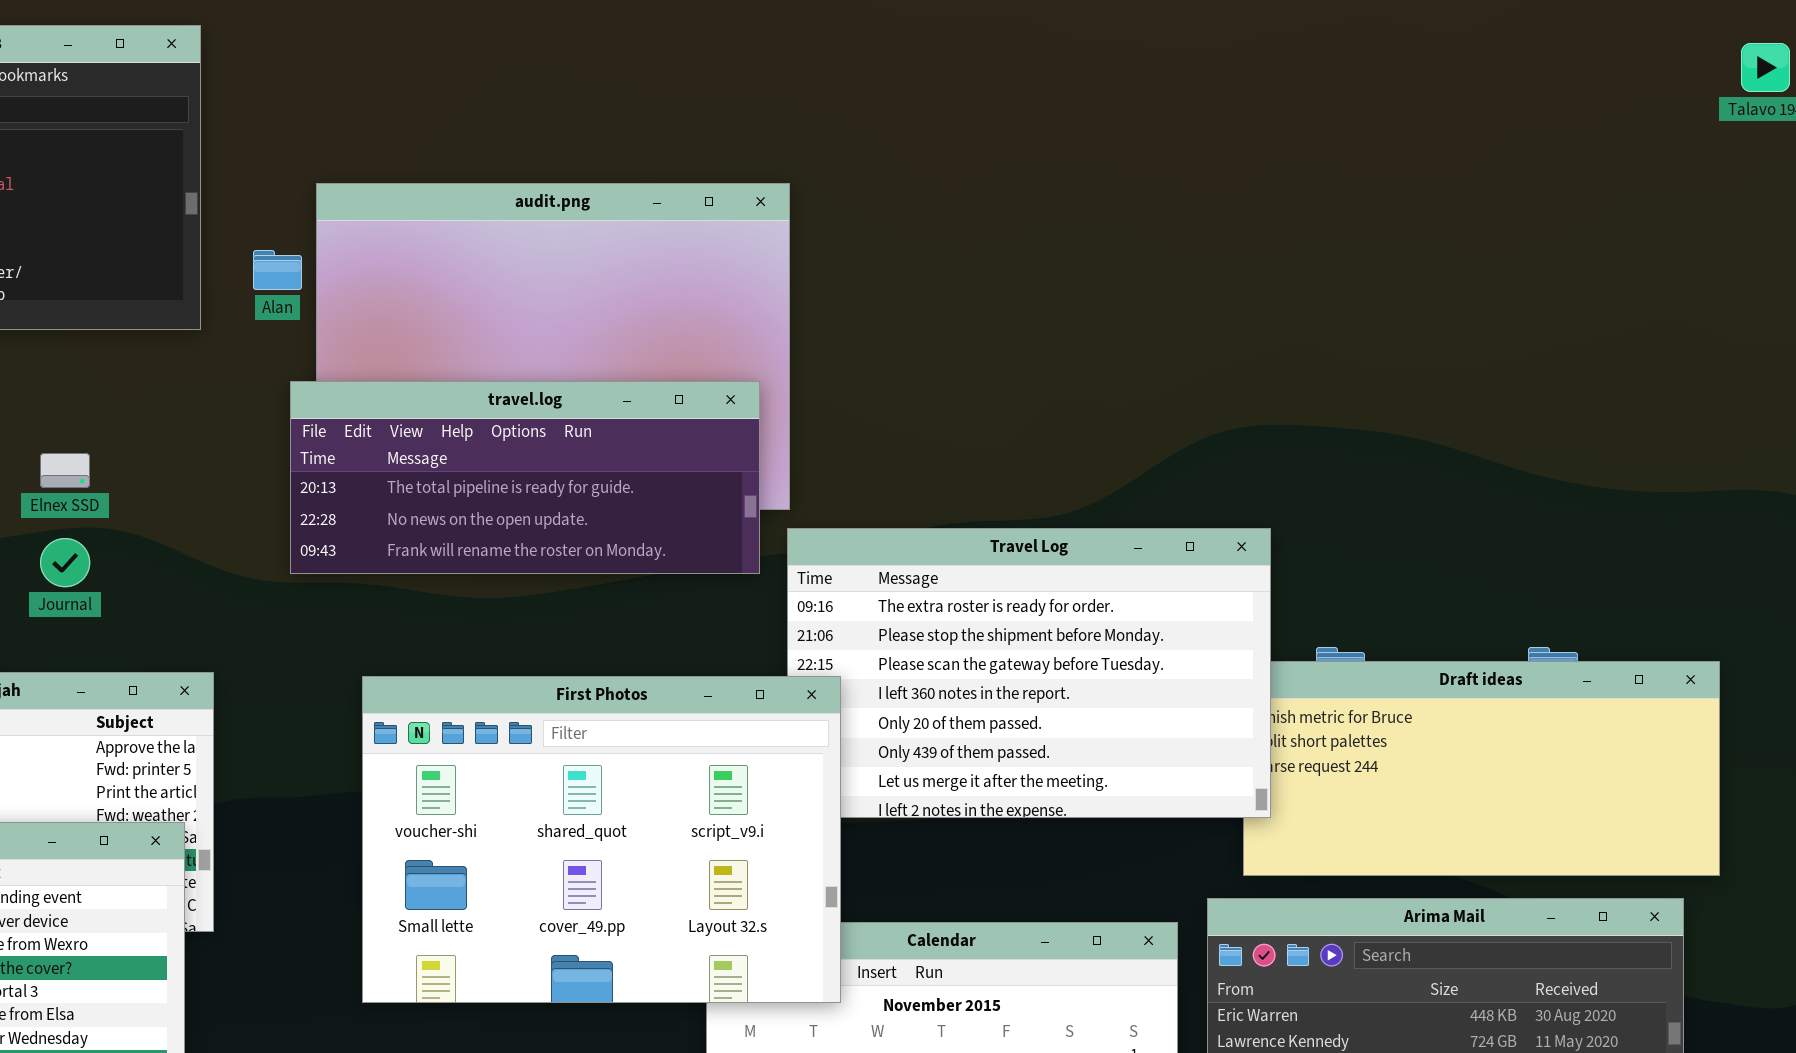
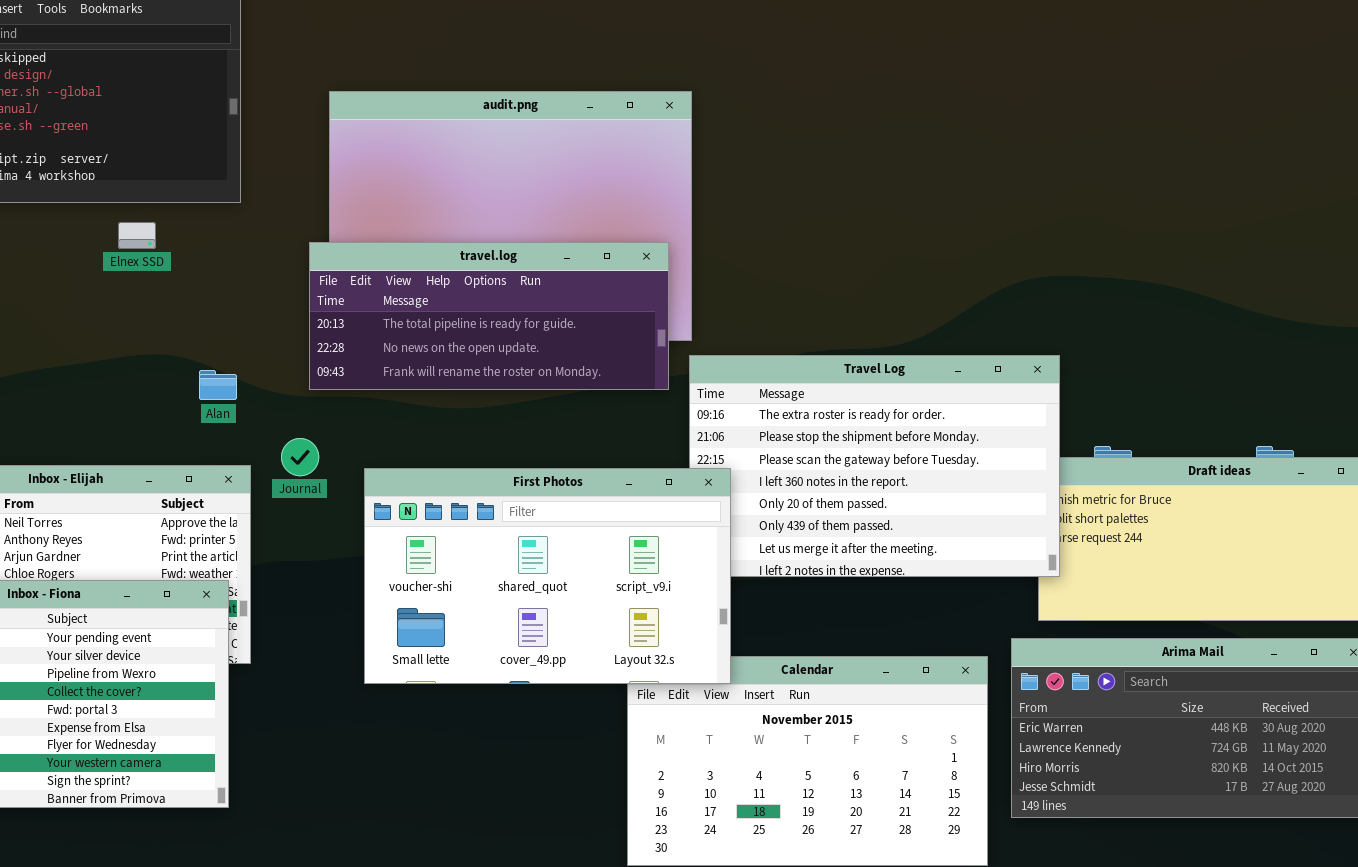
Alan: [253,250,302,290] -> [199,370,237,400], moved
Elnex SSD: [40,453,90,488] -> [118,222,156,249], moved
Journal: [40,538,90,587] -> [281,438,319,476], moved
First Photos: [362,676,841,1003] -> [364,468,731,684], resized

